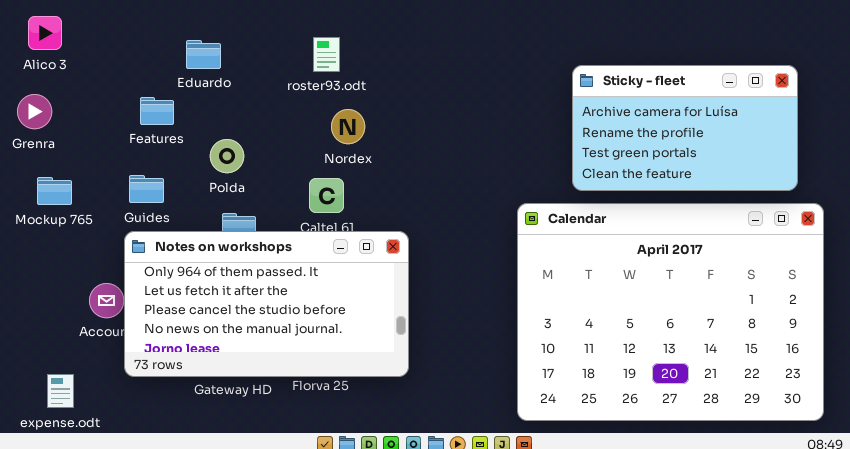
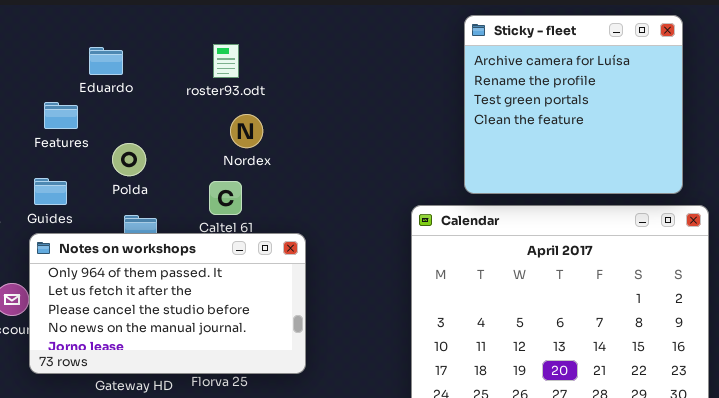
Sticky - fleet: [572,65,798,191] -> [464,15,683,194], resized

